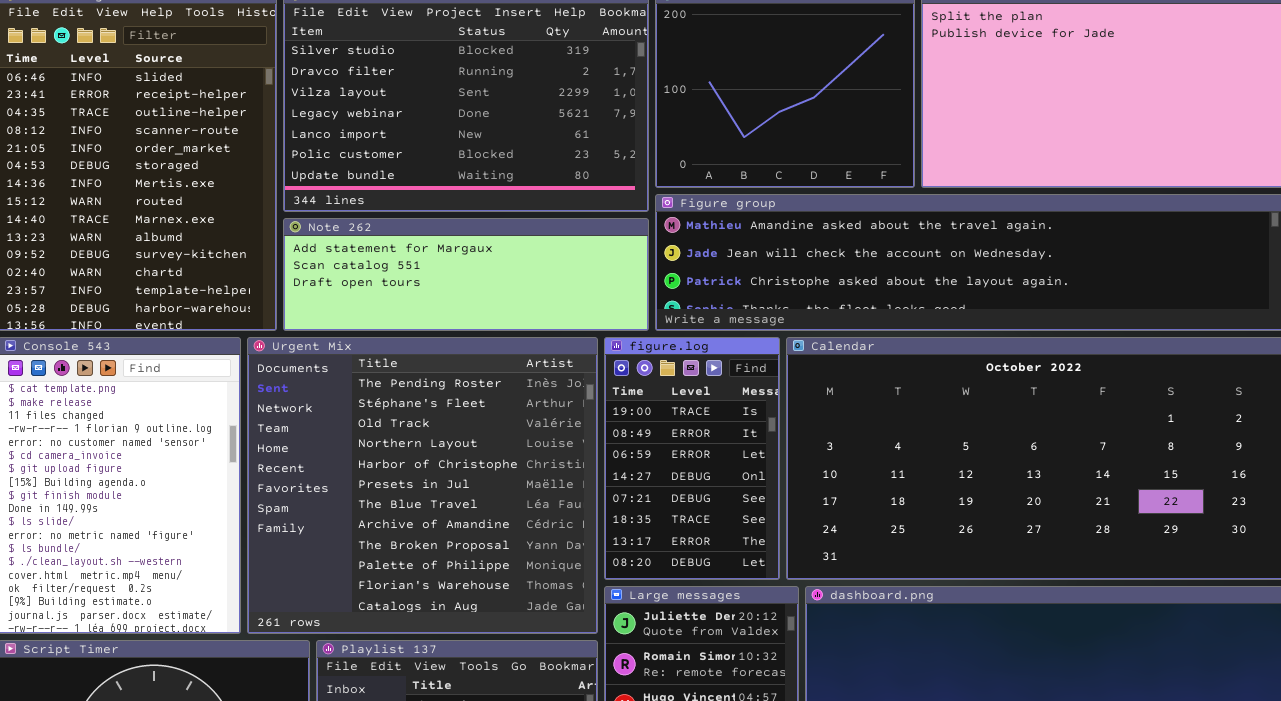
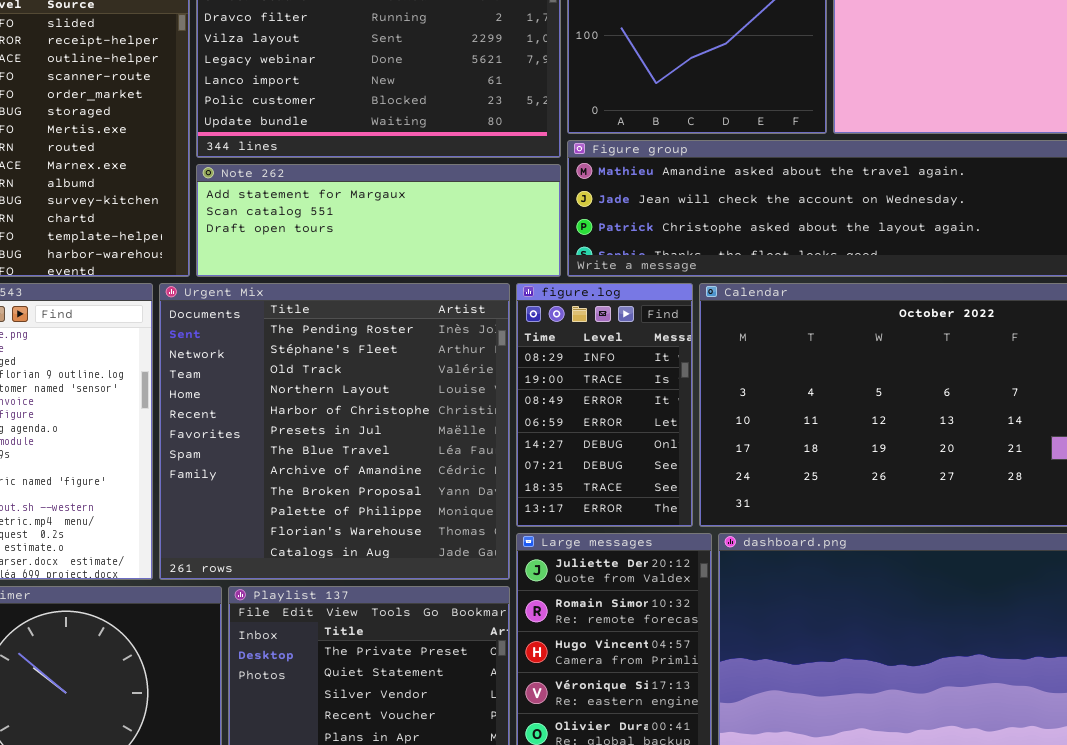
figure.log: [604,337,780,580] -> [516,283,693,527], scrolled up 1 row

